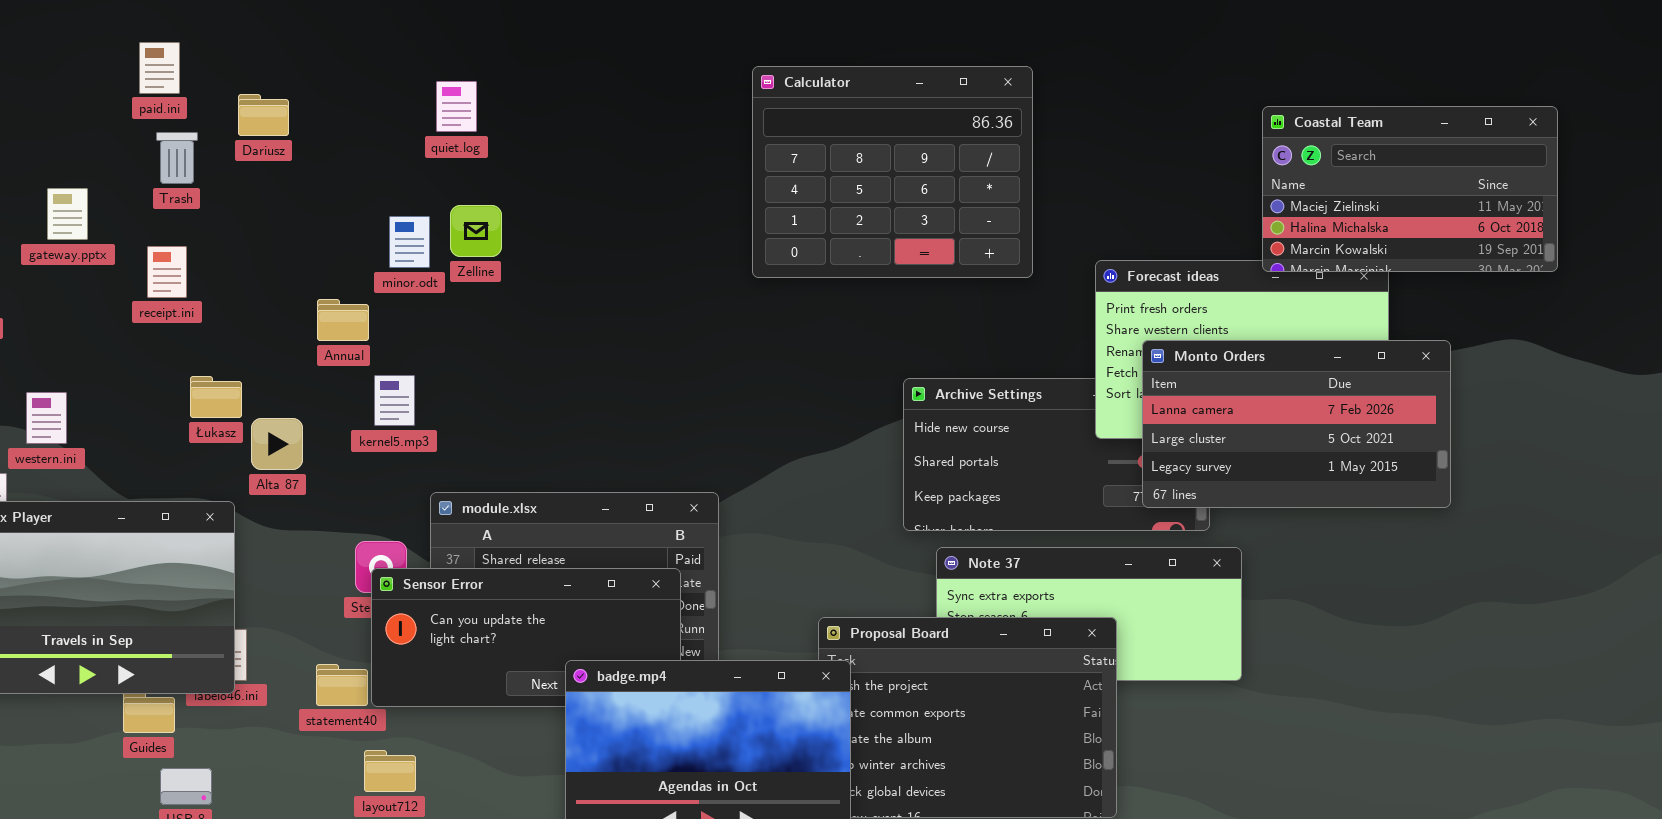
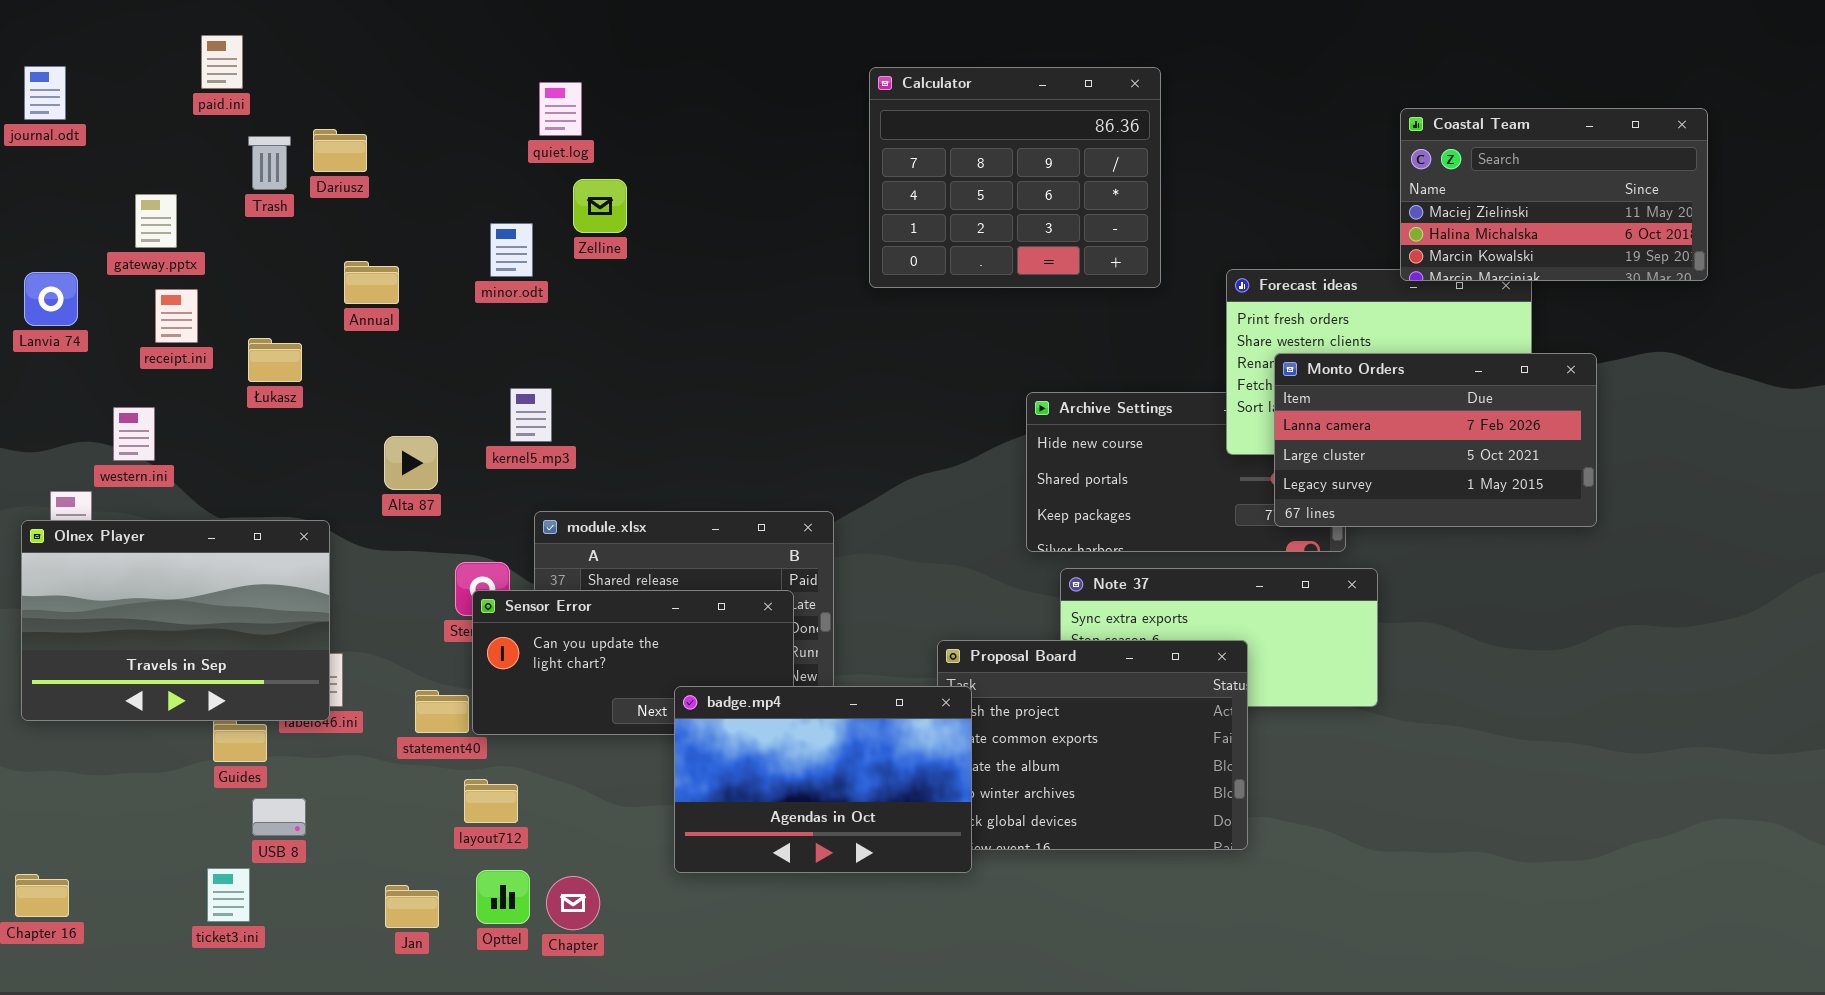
paid.ini: [139,42,180,94] -> [201,35,243,89], moved
Dariusz: [238,94,289,136] -> [313,129,367,172], moved
Zelline: [450,205,502,257] -> [573,179,627,233], moved
receipt.ini: [147,246,187,298] -> [155,289,198,343], moved
Annual: [317,299,369,341] -> [344,261,399,304], moved
kernel5.mp3: [374,375,415,426] -> [510,388,552,442], moved
Łukasz: [190,376,242,418] -> [248,338,302,382], moved
Alta 87: [251,418,303,470] -> [384,436,438,490], moved

